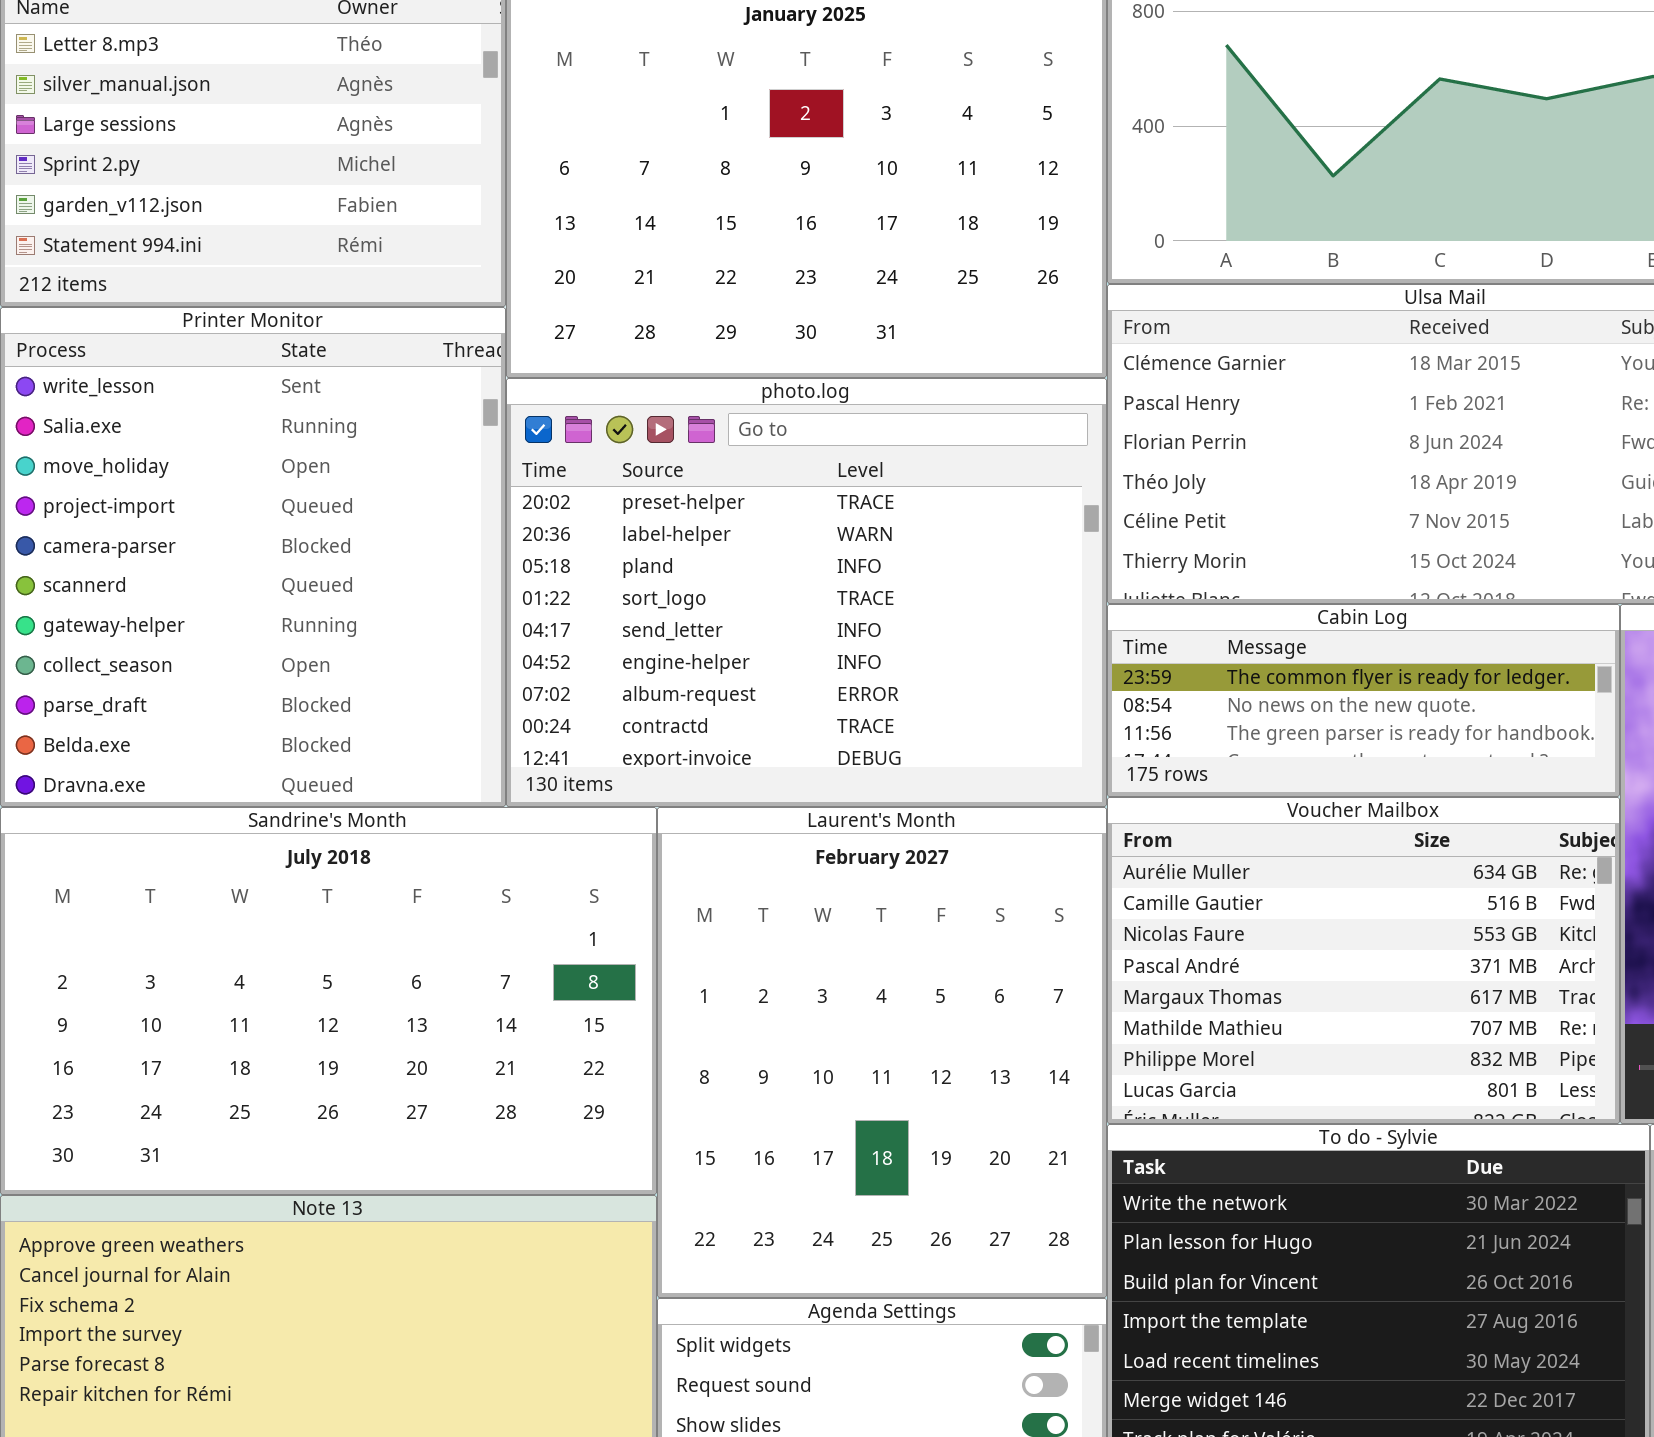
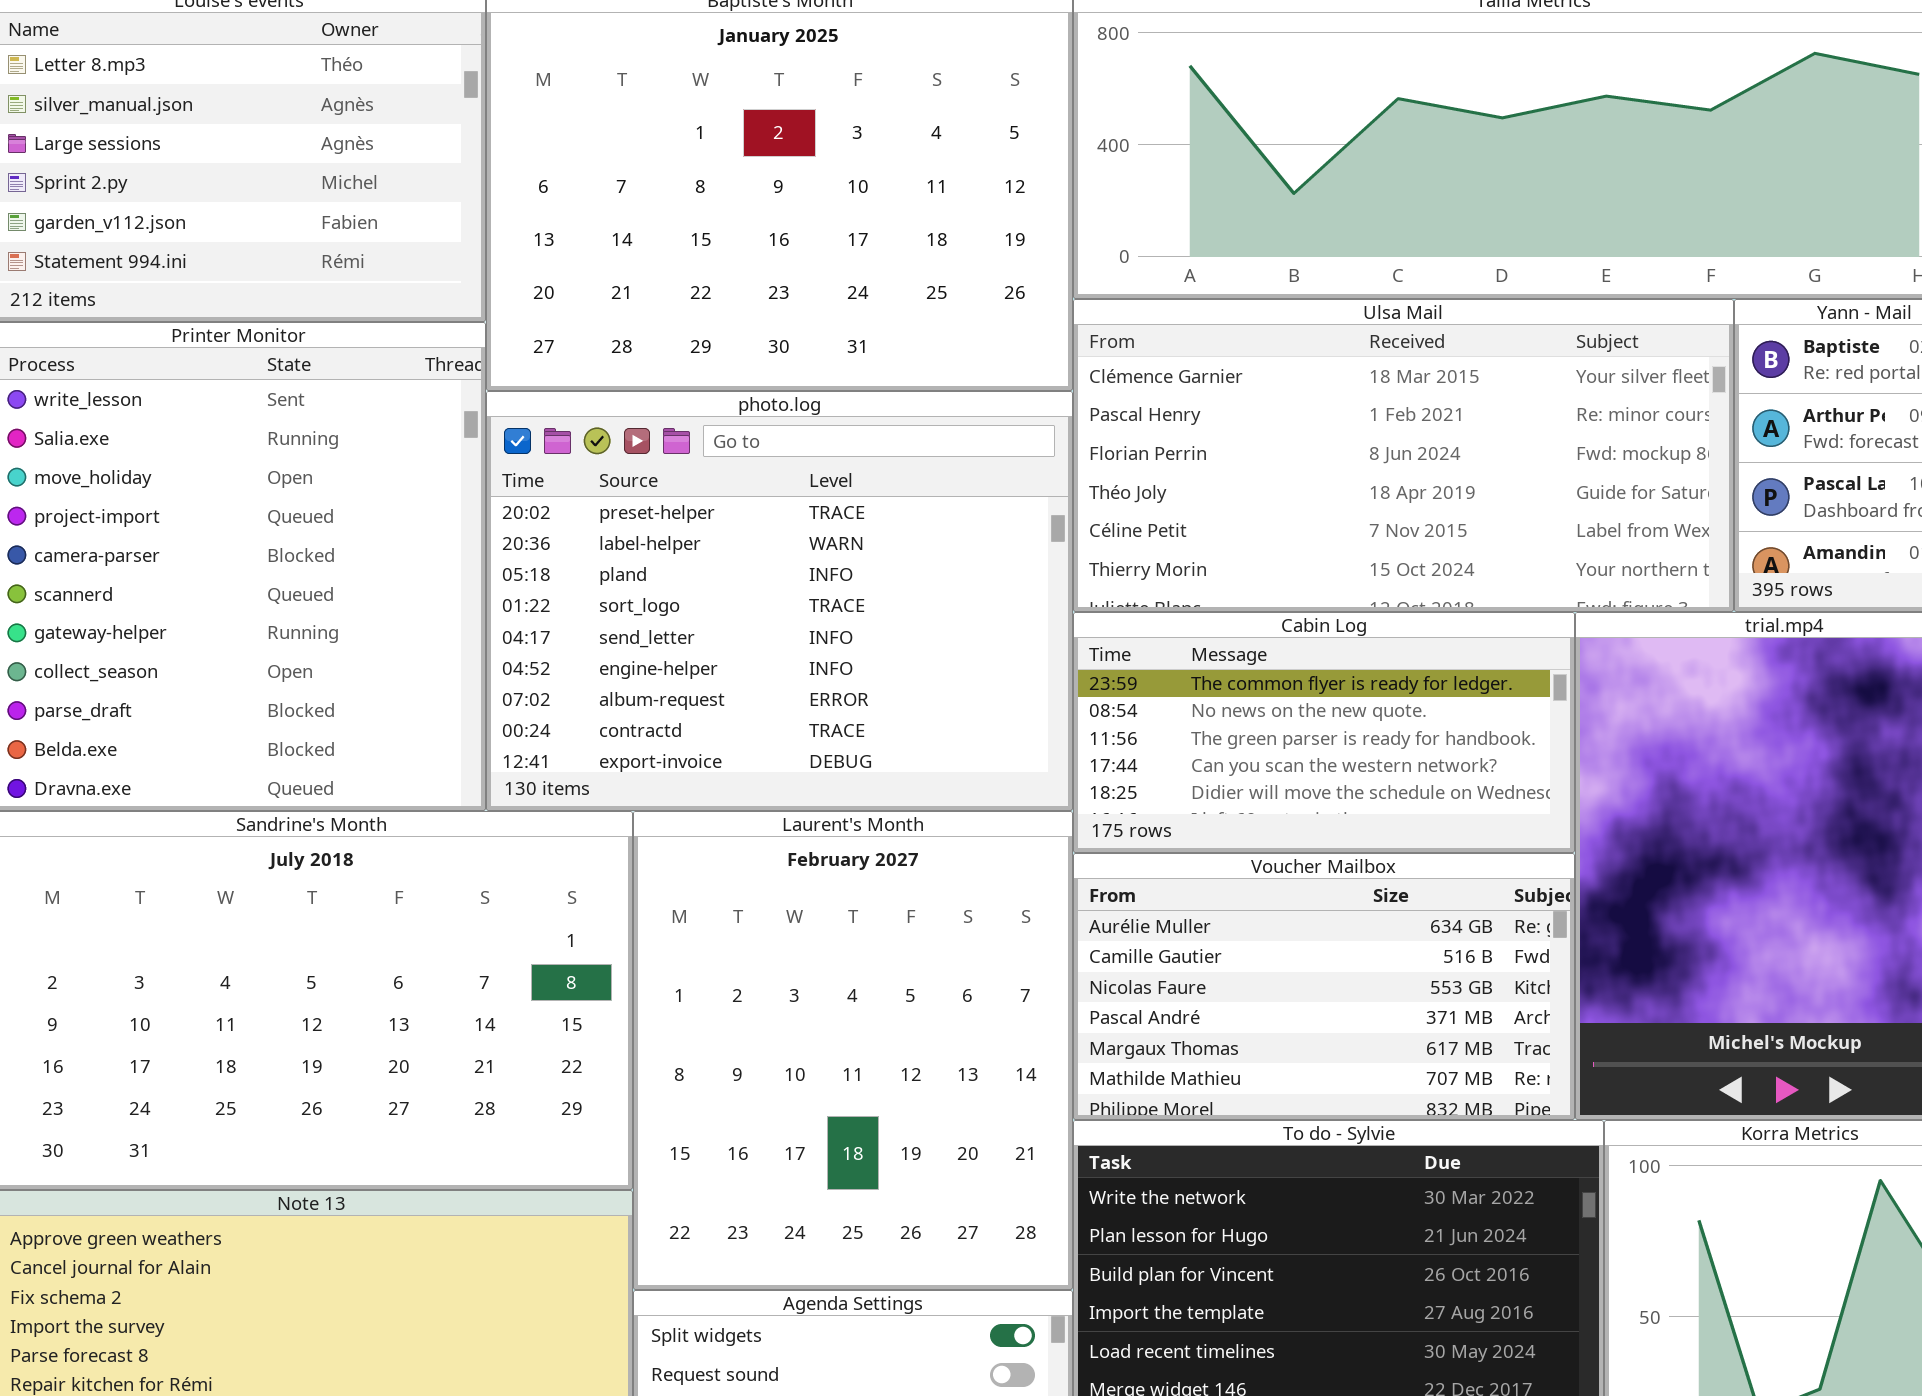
Cabin Log: [1107,604,1620,797] -> [1073,612,1575,853], resized
Voucher Mailbox: [1107,797,1620,1124] -> [1073,853,1575,1120], resized

